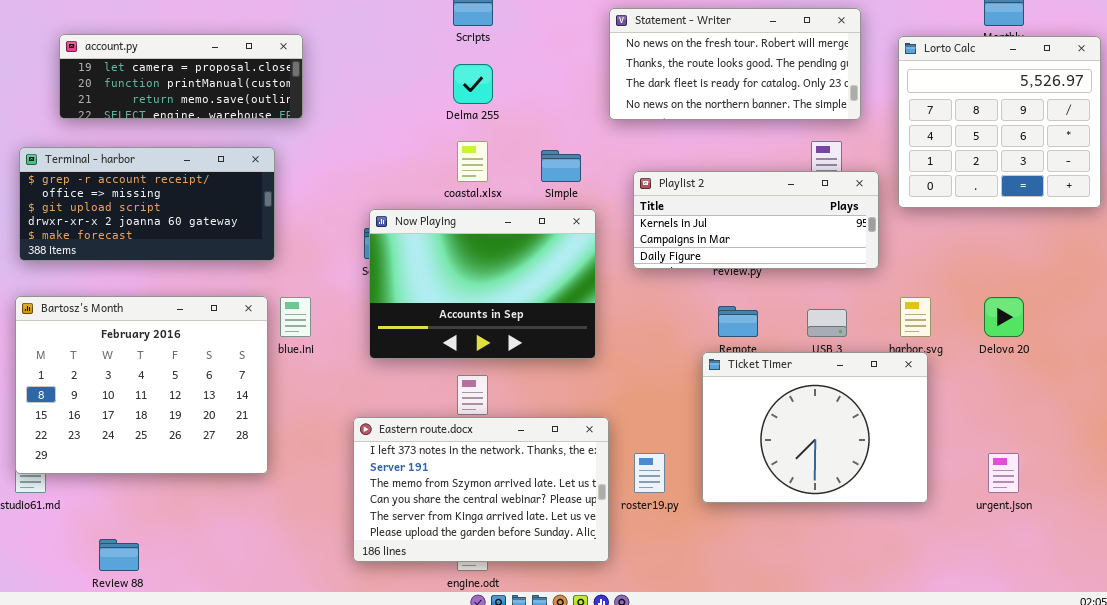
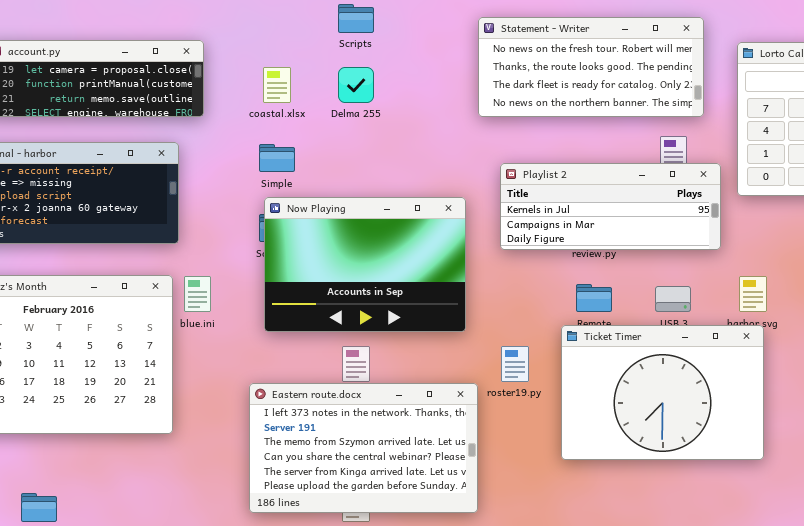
coastal.xlsx: [457,141,488,182] -> [263,67,291,103], moved
Simple: [541,150,581,182] -> [259,144,295,172], moved
roster19.py: [634,453,665,493] -> [501,346,529,382], moved

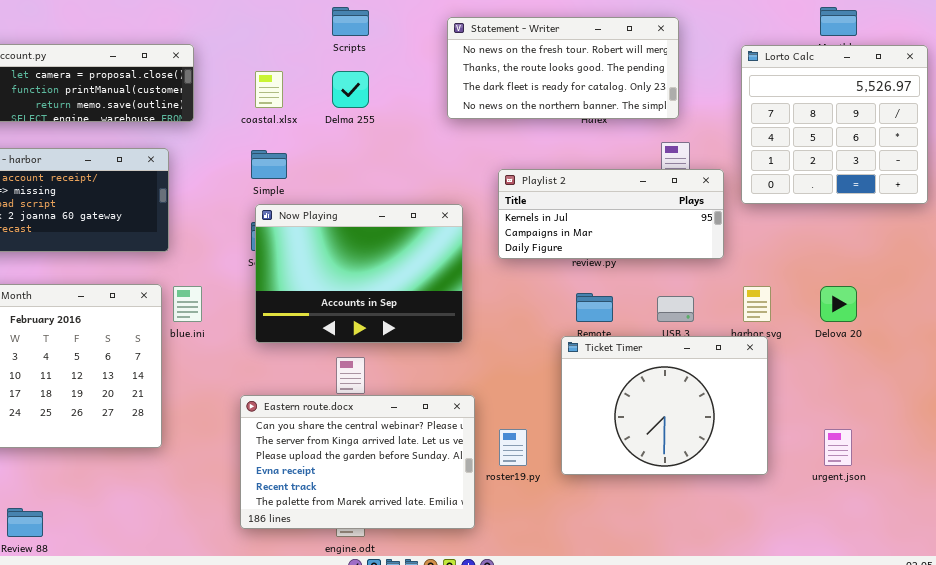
Statement - Writer: [478,17,704,117] -> [447,17,679,119], moved
roster19.py: [501,346,529,382] -> [499,429,527,466], moved
Eastern route.docx: [249,383,478,513] -> [240,395,475,529], scrolled down 3 rows

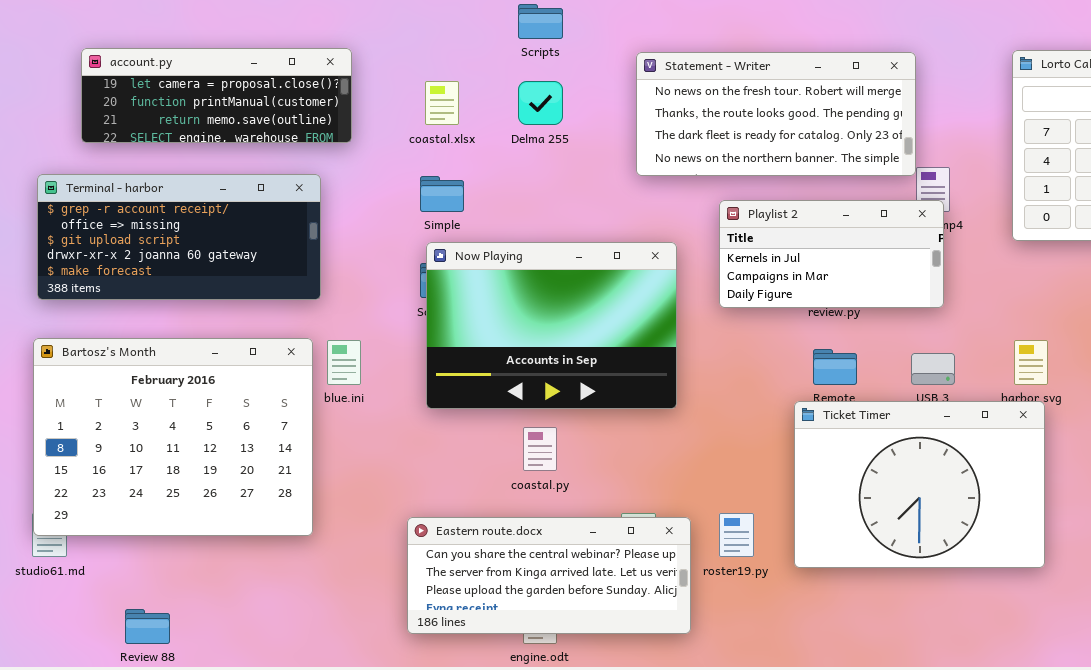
Statement - Writer: [447,17,679,119] -> [636,52,916,176], moved
Playlist 2: [498,169,724,259] -> [719,200,944,308], resized
Eastern route.docx: [240,395,475,529] -> [407,517,691,634], resized

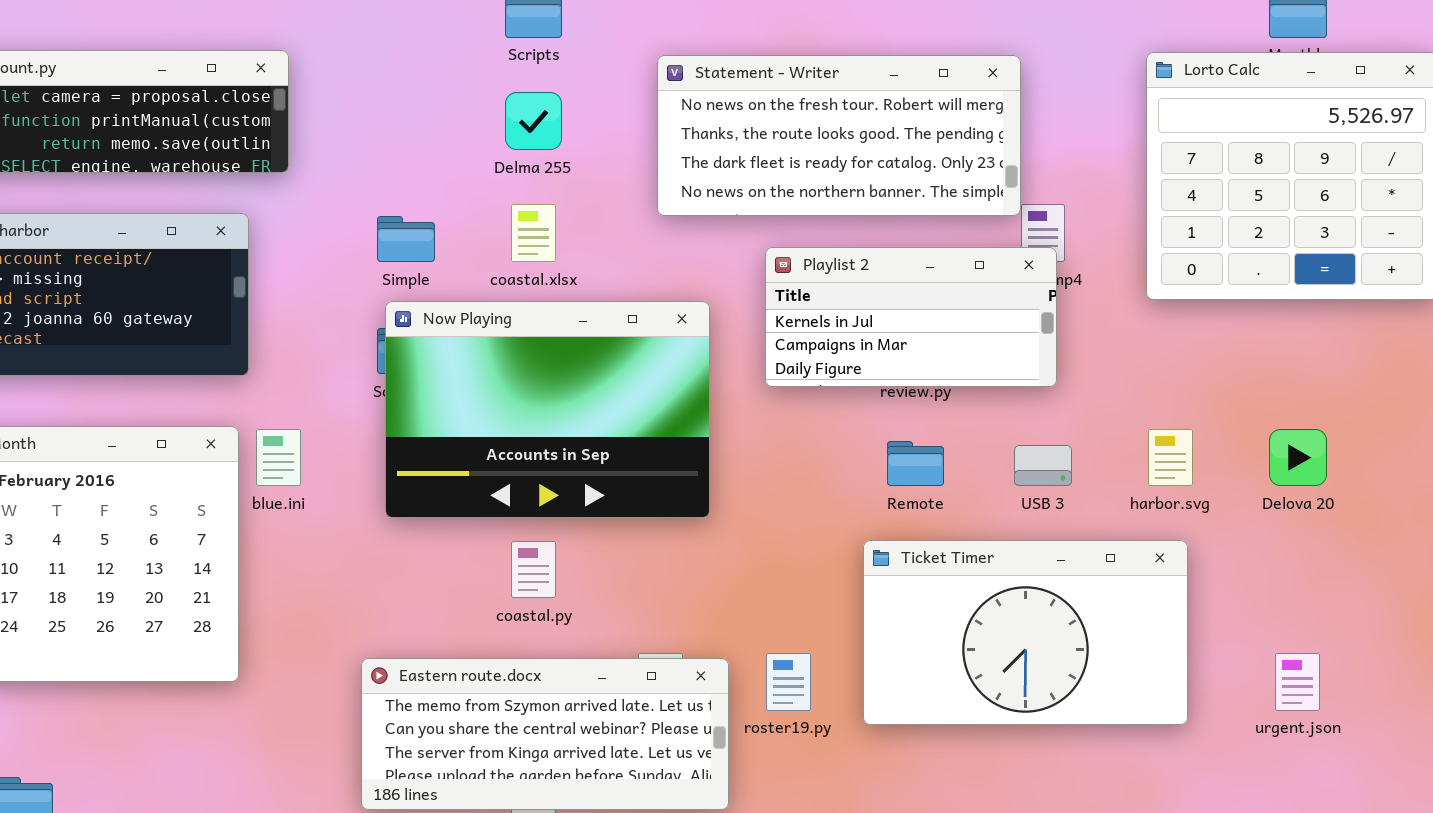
coastal.xlsx: [425,81,459,125] -> [511,204,556,262], moved
Ticket Timer: [794,401,1045,568] -> [863,540,1188,725], resized
Eastern route.docx: [407,517,691,634] -> [361,658,729,810], scrolled up 1 row

